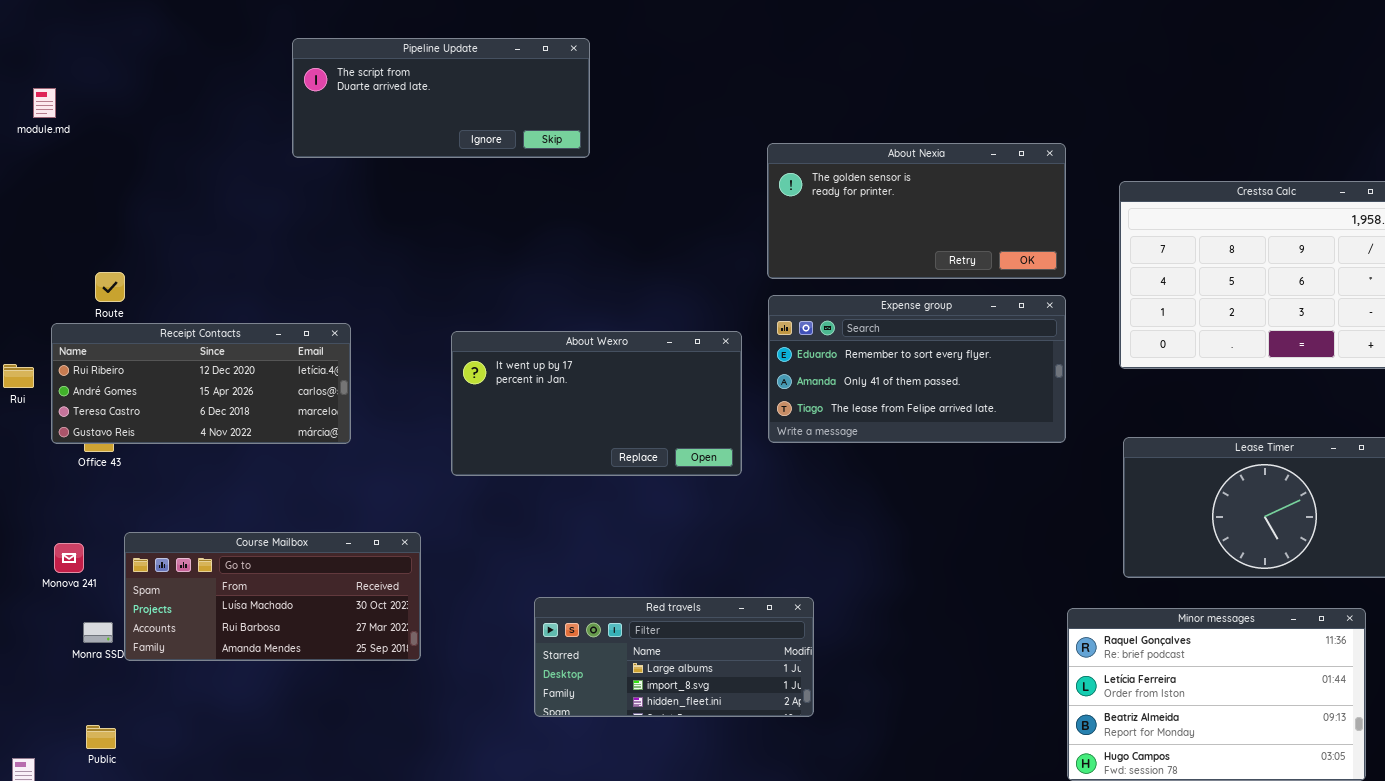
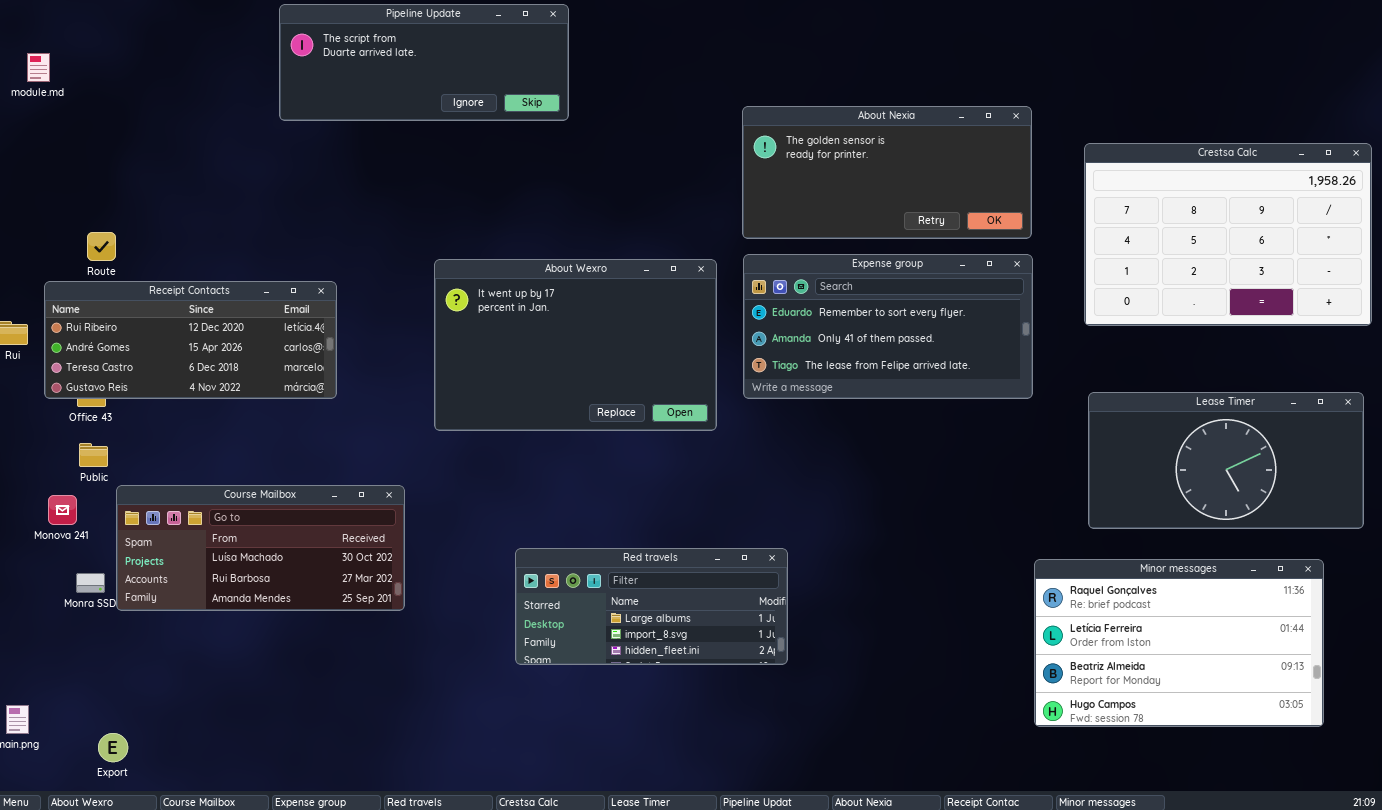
About Wexro: [451,331,742,476] -> [434,259,717,431], resized
Public: [86,725,116,749] -> [79,443,108,467], moved

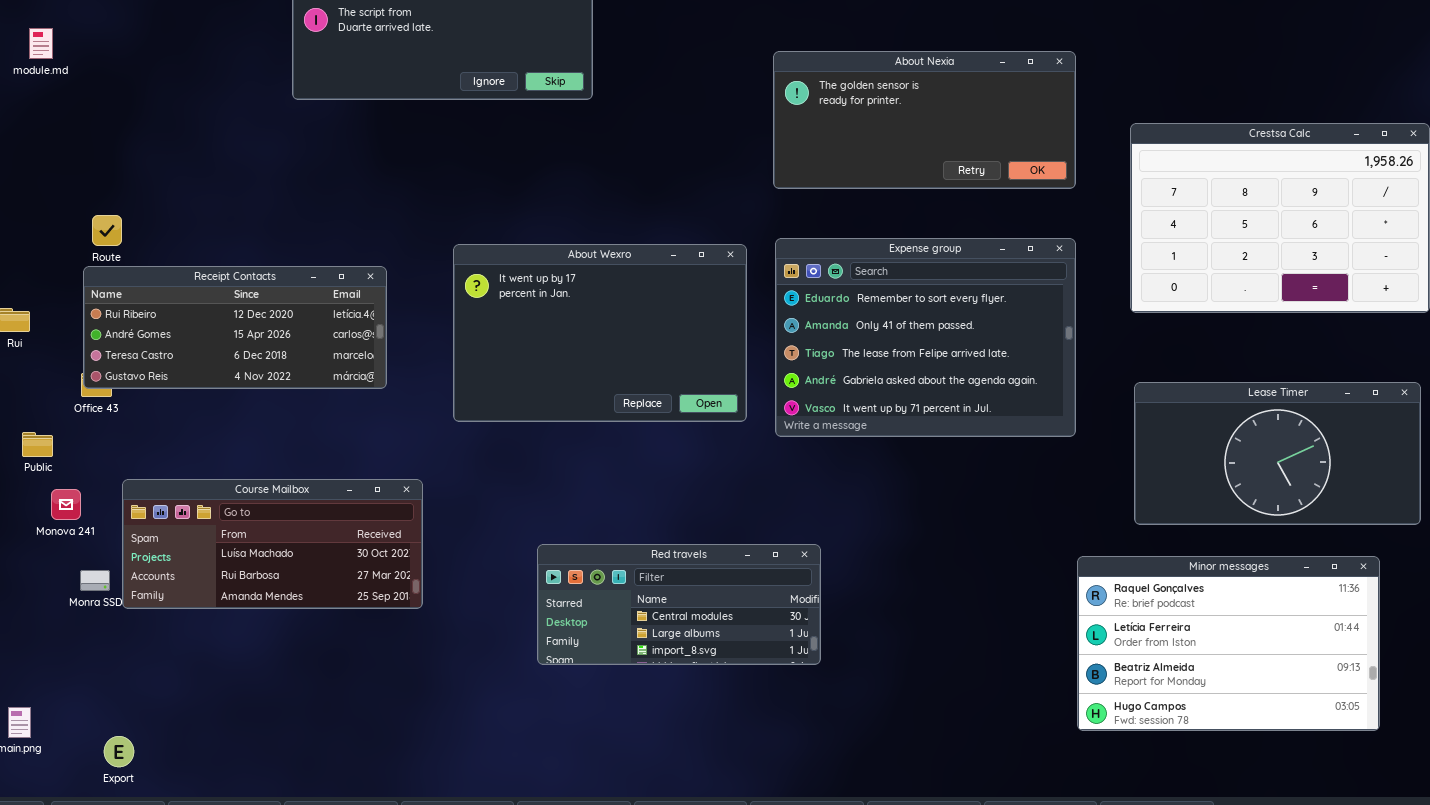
About Nexia: [742,106,1032,239] -> [773,51,1076,189], moved
Expense group: [743,254,1033,399] -> [775,238,1076,437], resized
Receipt Contacts: [44,281,337,399] -> [83,266,387,389], moved
Public: [79,443,108,467] -> [22,432,53,457], moved
Red travels: [515,548,788,665] -> [537,544,821,665], scrolled up 1 row

